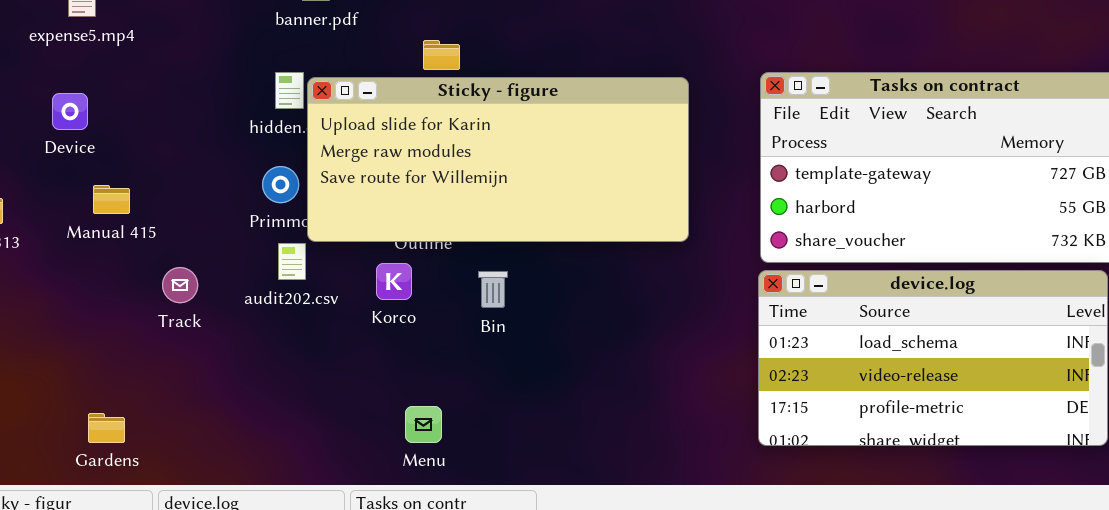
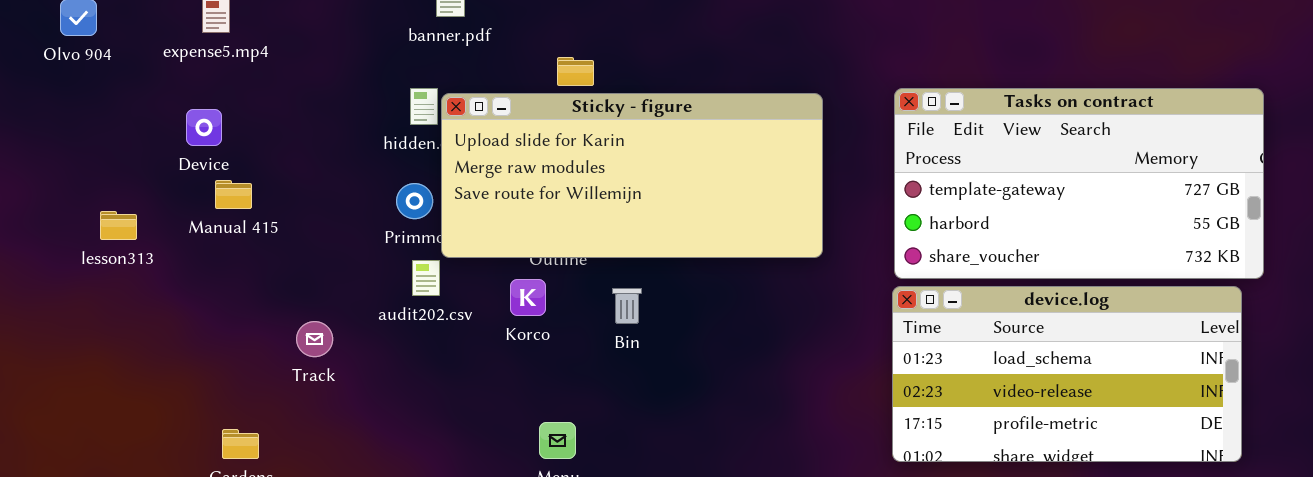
Manual 415: [93,185,130,214] -> [215,180,252,209], moved
Track: [162,267,198,303] -> [296,321,333,357], moved

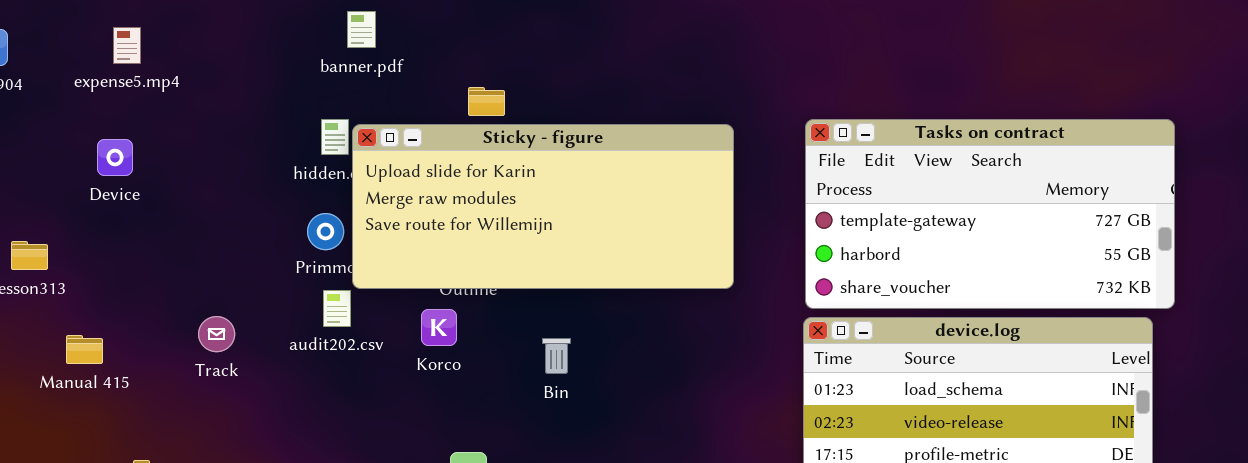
Manual 415: [215,180,252,209] -> [66,335,103,364], moved
Bin: [612,288,642,324] -> [542,338,571,374], moved
Track: [296,321,333,357] -> [198,316,235,352], moved

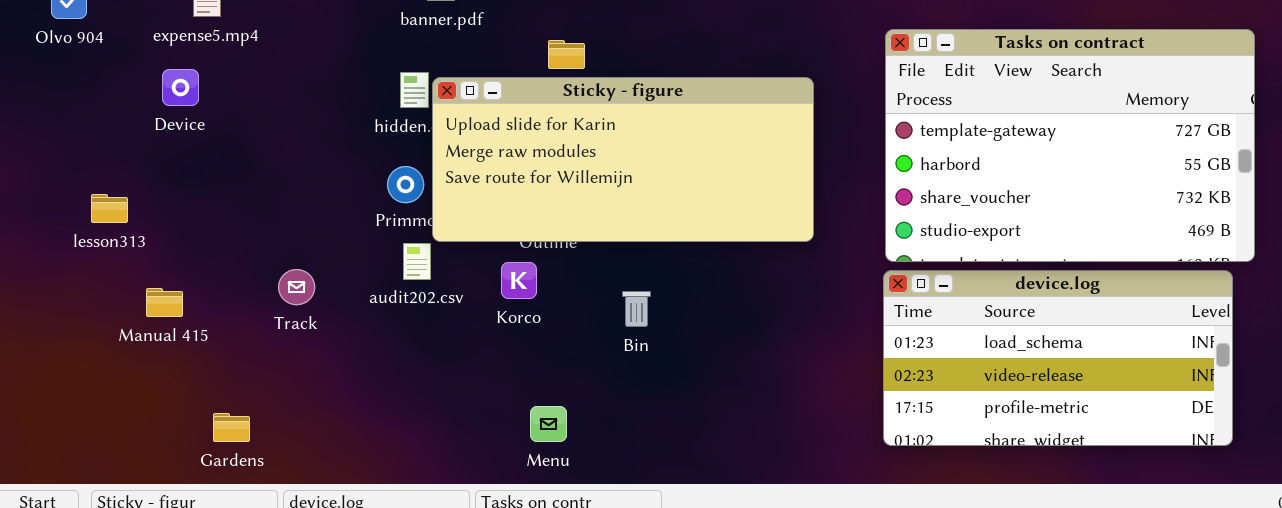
Tasks on contract: [805,119,1175,309] -> [885,29,1255,262], resized
Device: [97,139,133,176] -> [162,69,199,106], moved

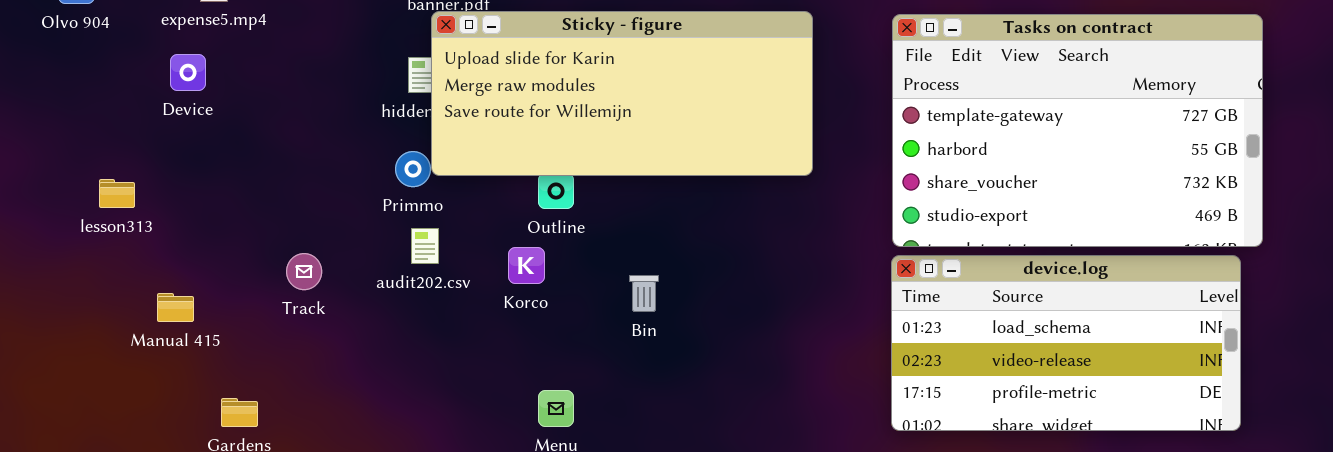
Sticky - figure: [432,77,814,242] -> [431,11,813,176], moved
Manual 415: [146,288,183,317] -> [157,293,194,322], moved

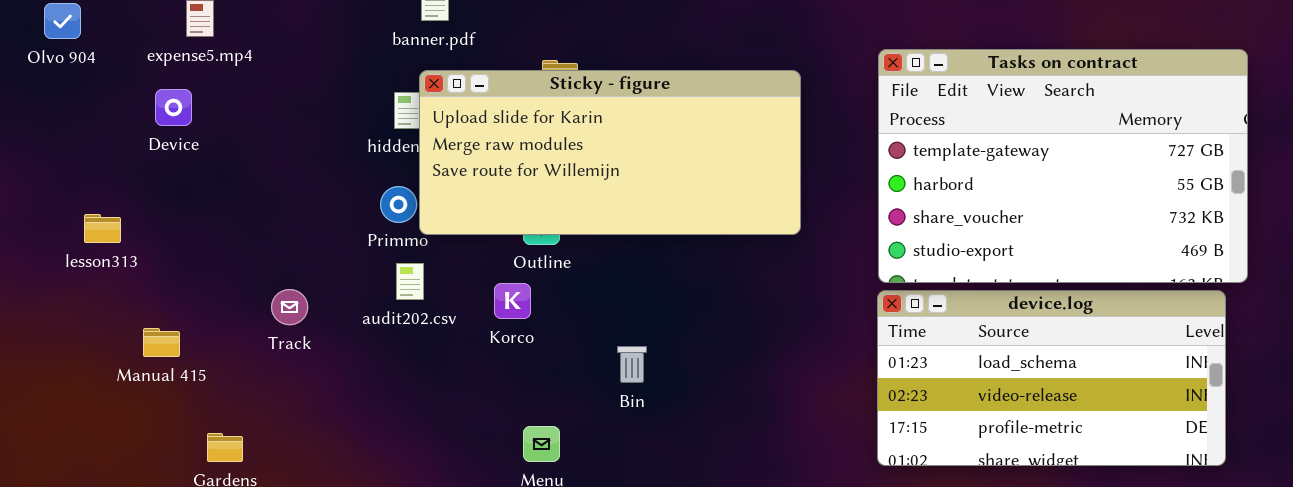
Sticky - figure: [431,11,813,176] -> [419,70,801,235], moved
Bin: [629,275,659,312] -> [617,346,647,383], moved

